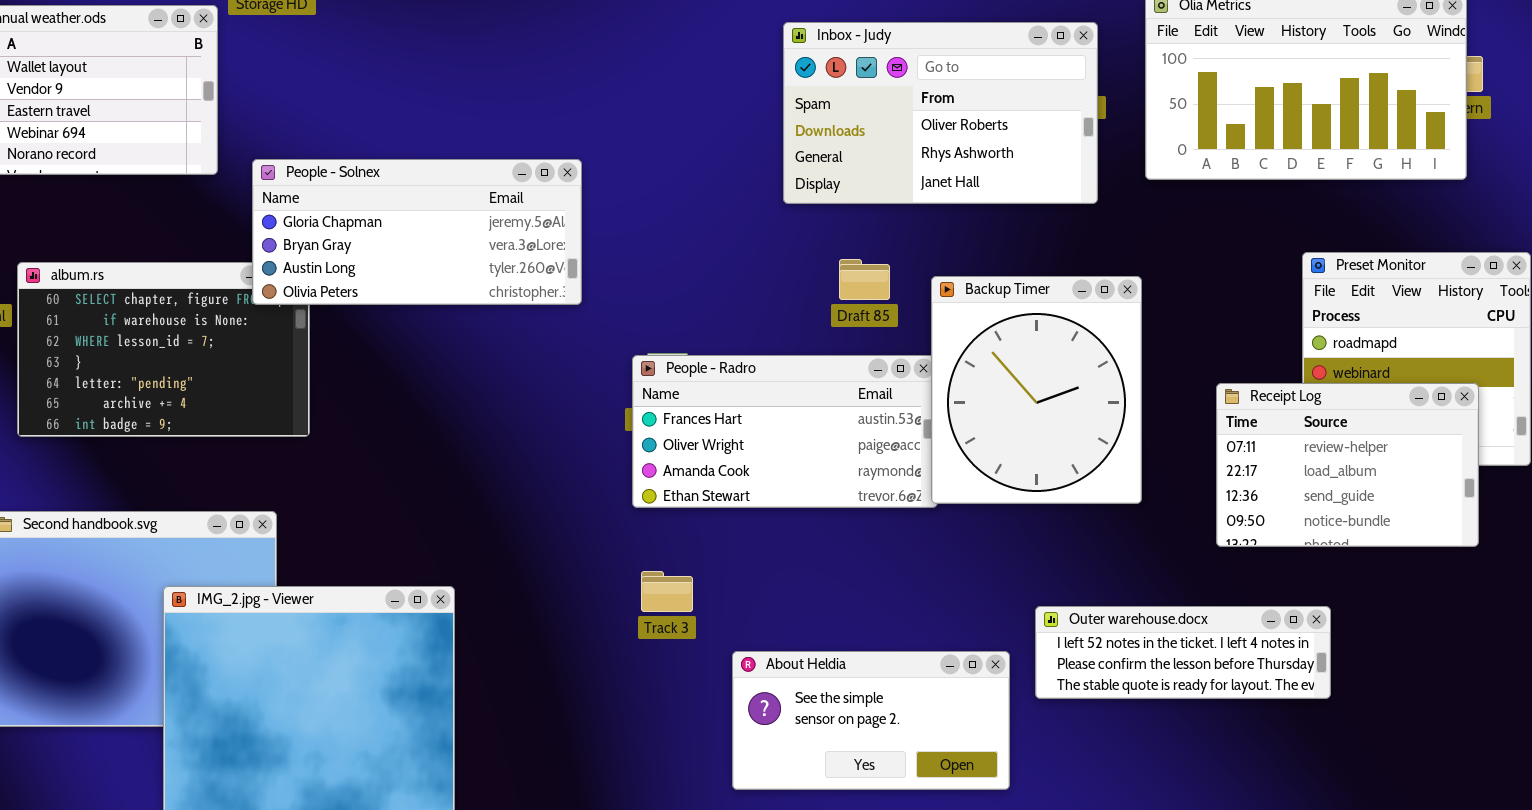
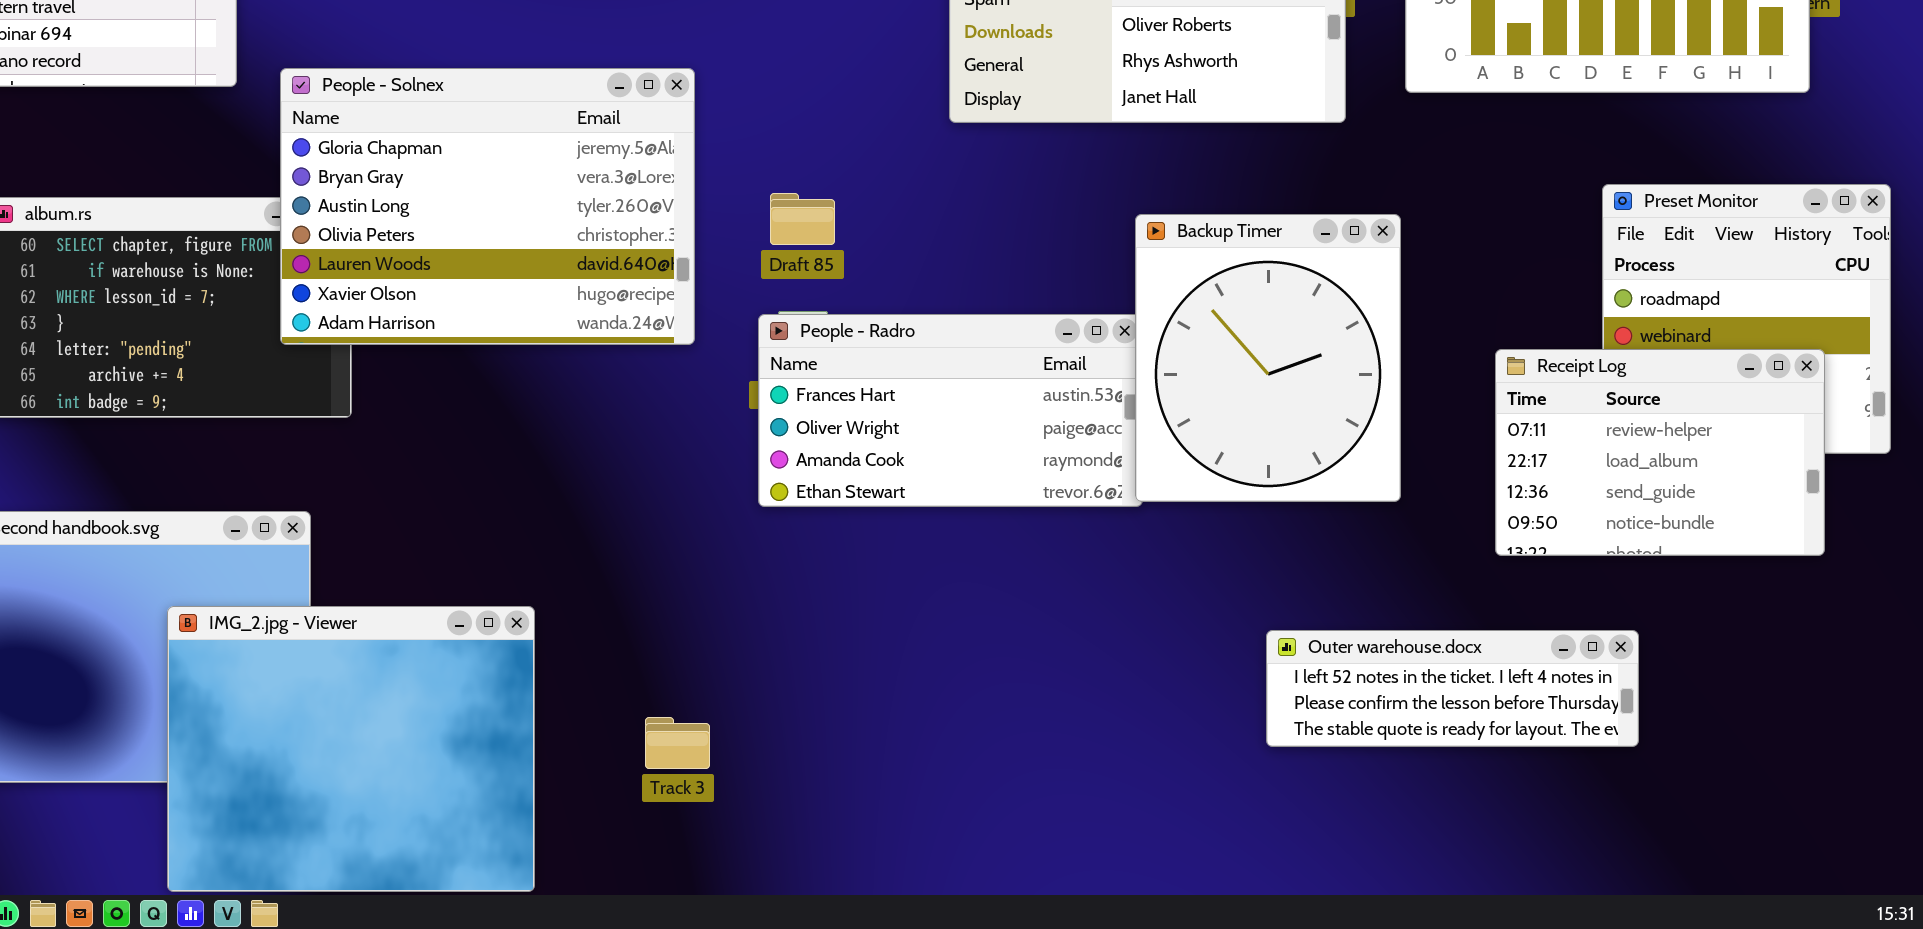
People - Solnex: [252,159,582,305] -> [280,68,695,345], resized
Draft 85: [839,259,890,300] -> [770,193,835,245], moved
Track 3: [641,571,693,612] -> [645,717,710,769], moved
About Heldia: [732,651,1010,790] -> none, closed

